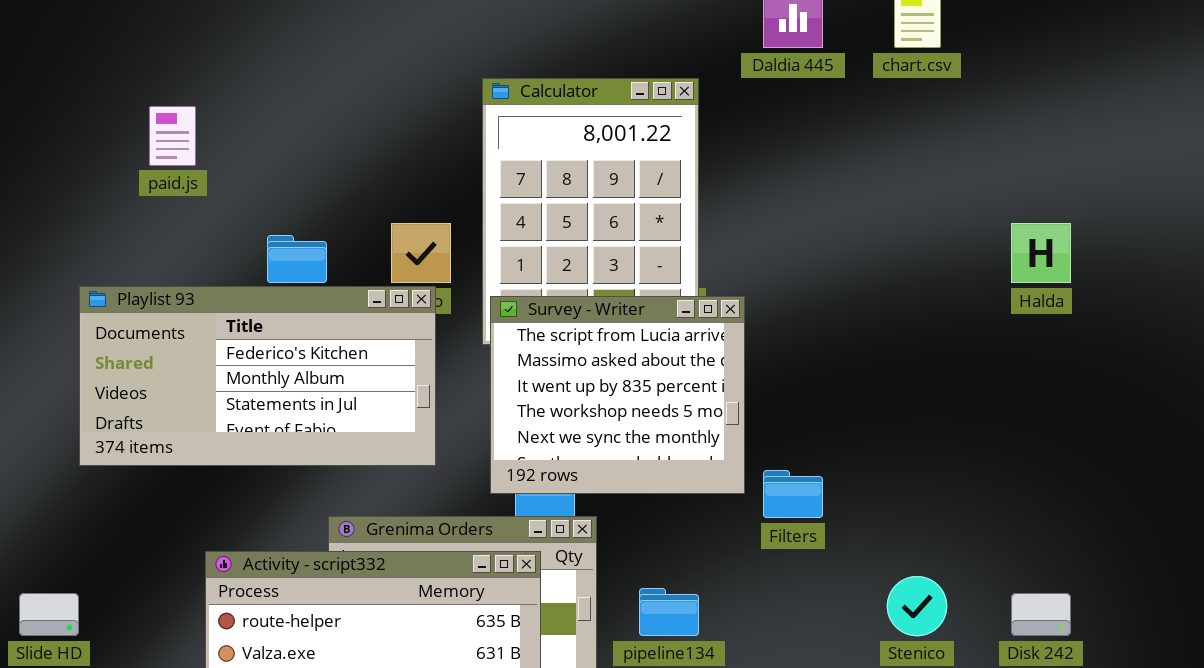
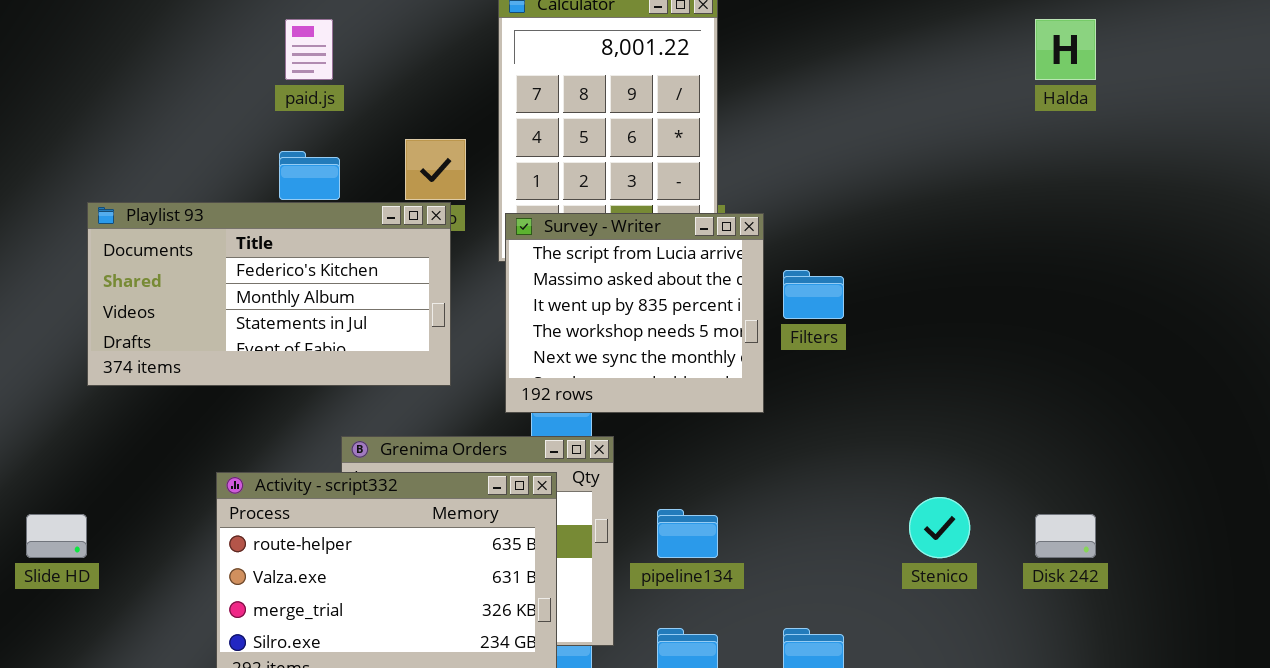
paid.js: [149,106,196,166] -> [285,19,333,80], moved
Halda: [1011,223,1071,283] -> [1035,19,1096,80], moved
Filters: [763,470,823,518] -> [783,270,844,319], moved

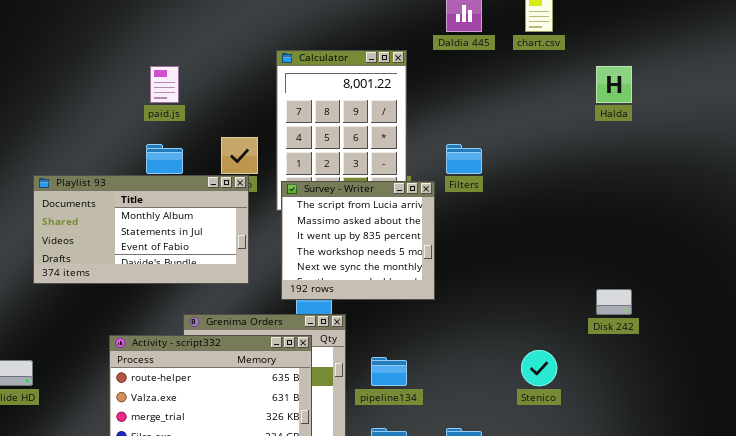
Playlist 93: [87,202,451,386] -> [33,175,249,284], scrolled down 1 row
Filters: [783,270,844,319] -> [446,144,482,174], moved
Disk 242: [1035,514,1096,558] -> [596,289,632,315], moved

